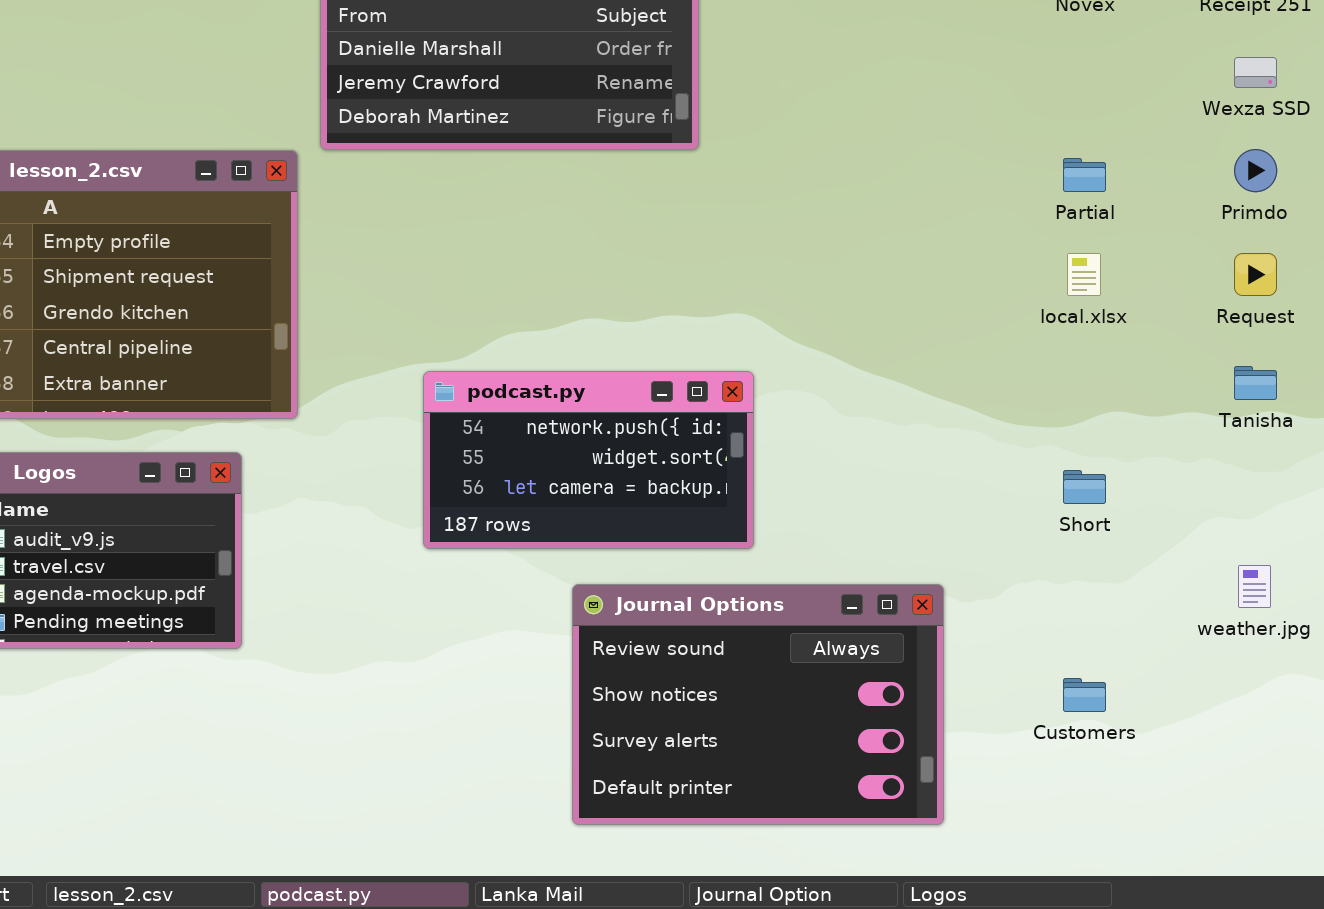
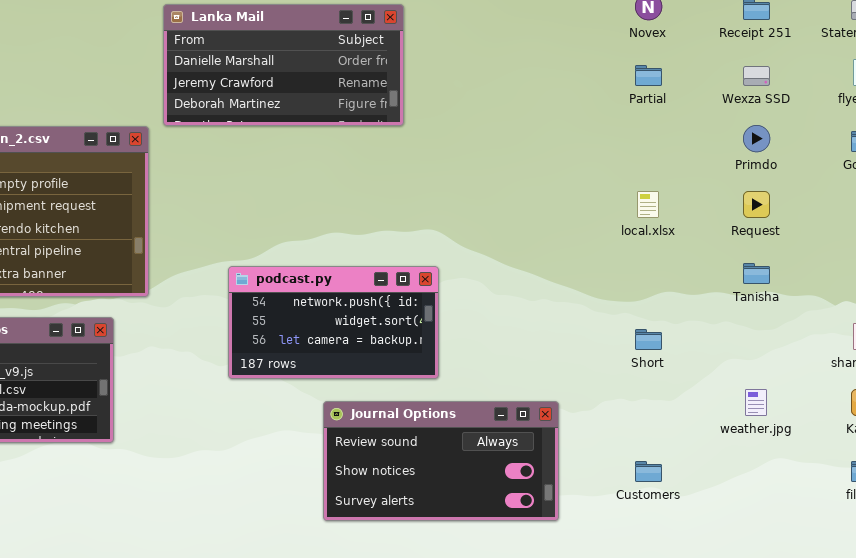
Partial: [1063,158,1106,192] -> [635,65,662,86], moved
Journal Options: [572,584,944,825] -> [323,401,559,521], resized

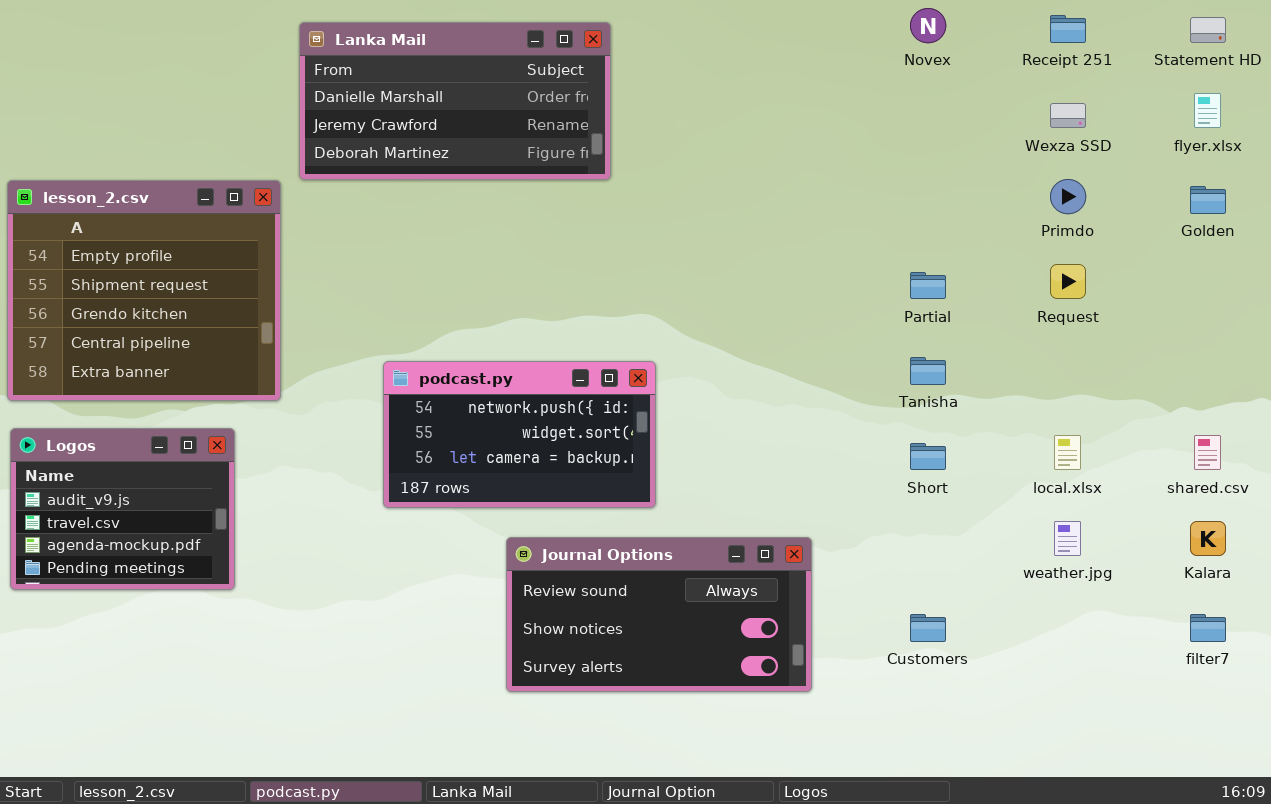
Partial: [635,65,662,86] -> [910,272,946,299], moved
local.xlsx: [637,191,659,218] -> [1054,435,1081,470], moved
Tanisha: [743,263,770,284] -> [910,357,946,385], moved

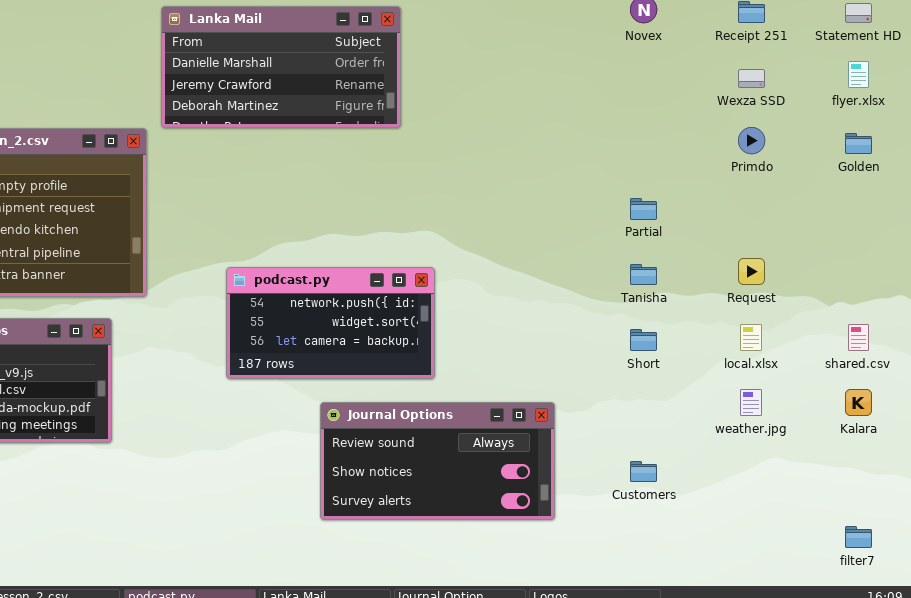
Request: [1050,264,1086,299] -> [738,258,765,285], moved
filter7: [1190,614,1226,642] -> [845,526,872,548], moved

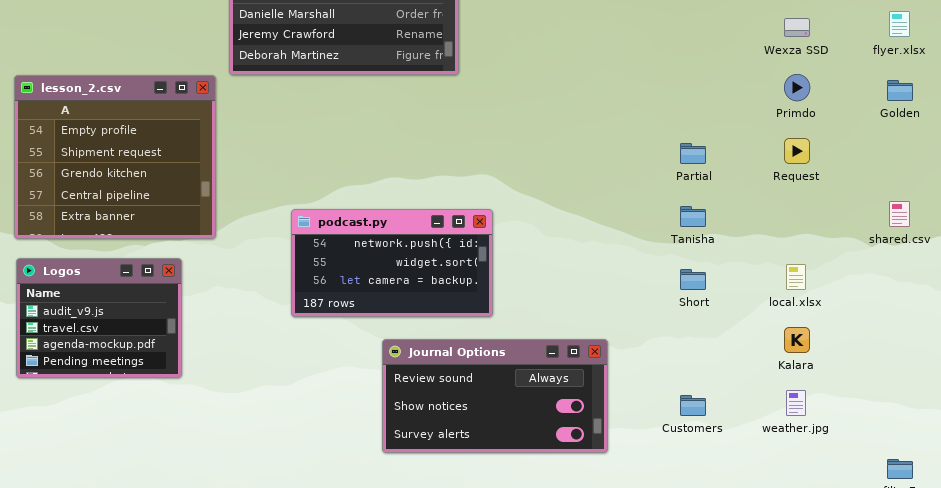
Request: [738,258,765,285] -> [784,138,810,164], moved
shared.csv: [848,324,869,351] -> [889,201,910,227], moved
weather.jpg: [740,389,762,416] -> [786,390,806,416], moved
Kalara: [845,389,872,416] -> [784,327,810,353], moved

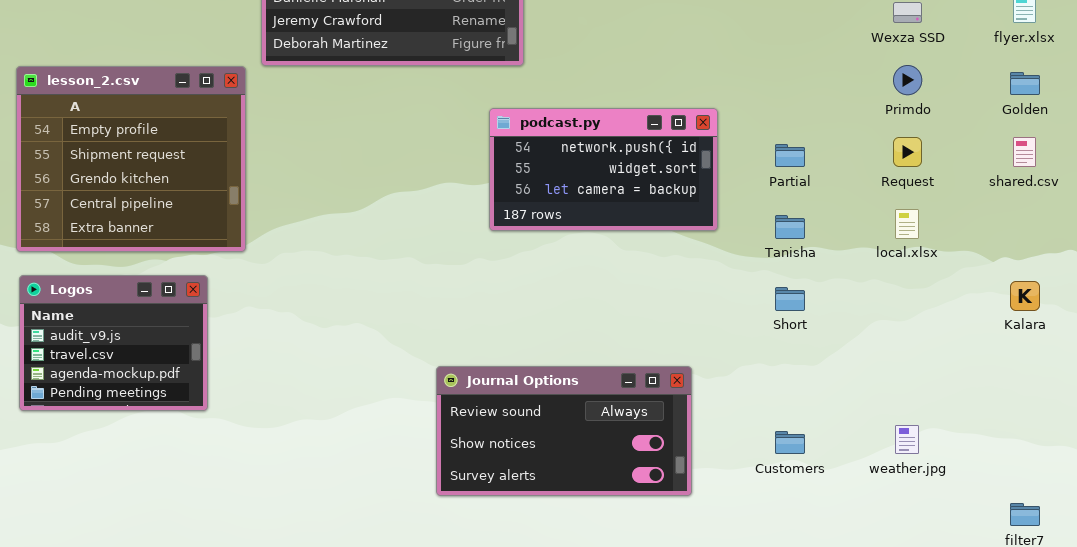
shared.csv: [889,201,910,227] -> [1013,137,1036,167], moved
podcast.py: [291,209,493,317] -> [489,108,718,231], moved
local.xlsx: [786,264,806,290] -> [895,209,919,239], moved
Kalara: [784,327,810,353] -> [1010,281,1040,311], moved

